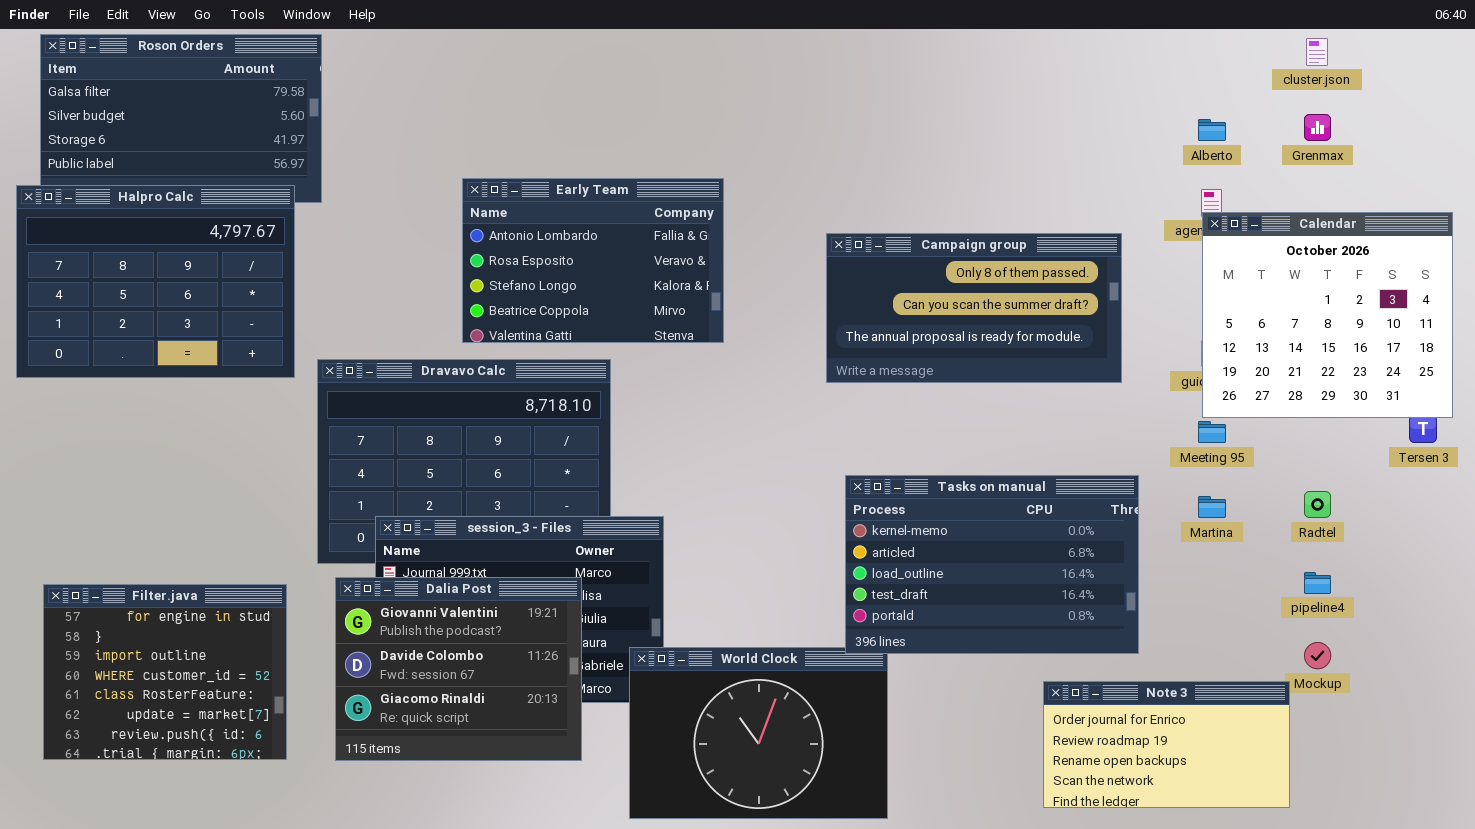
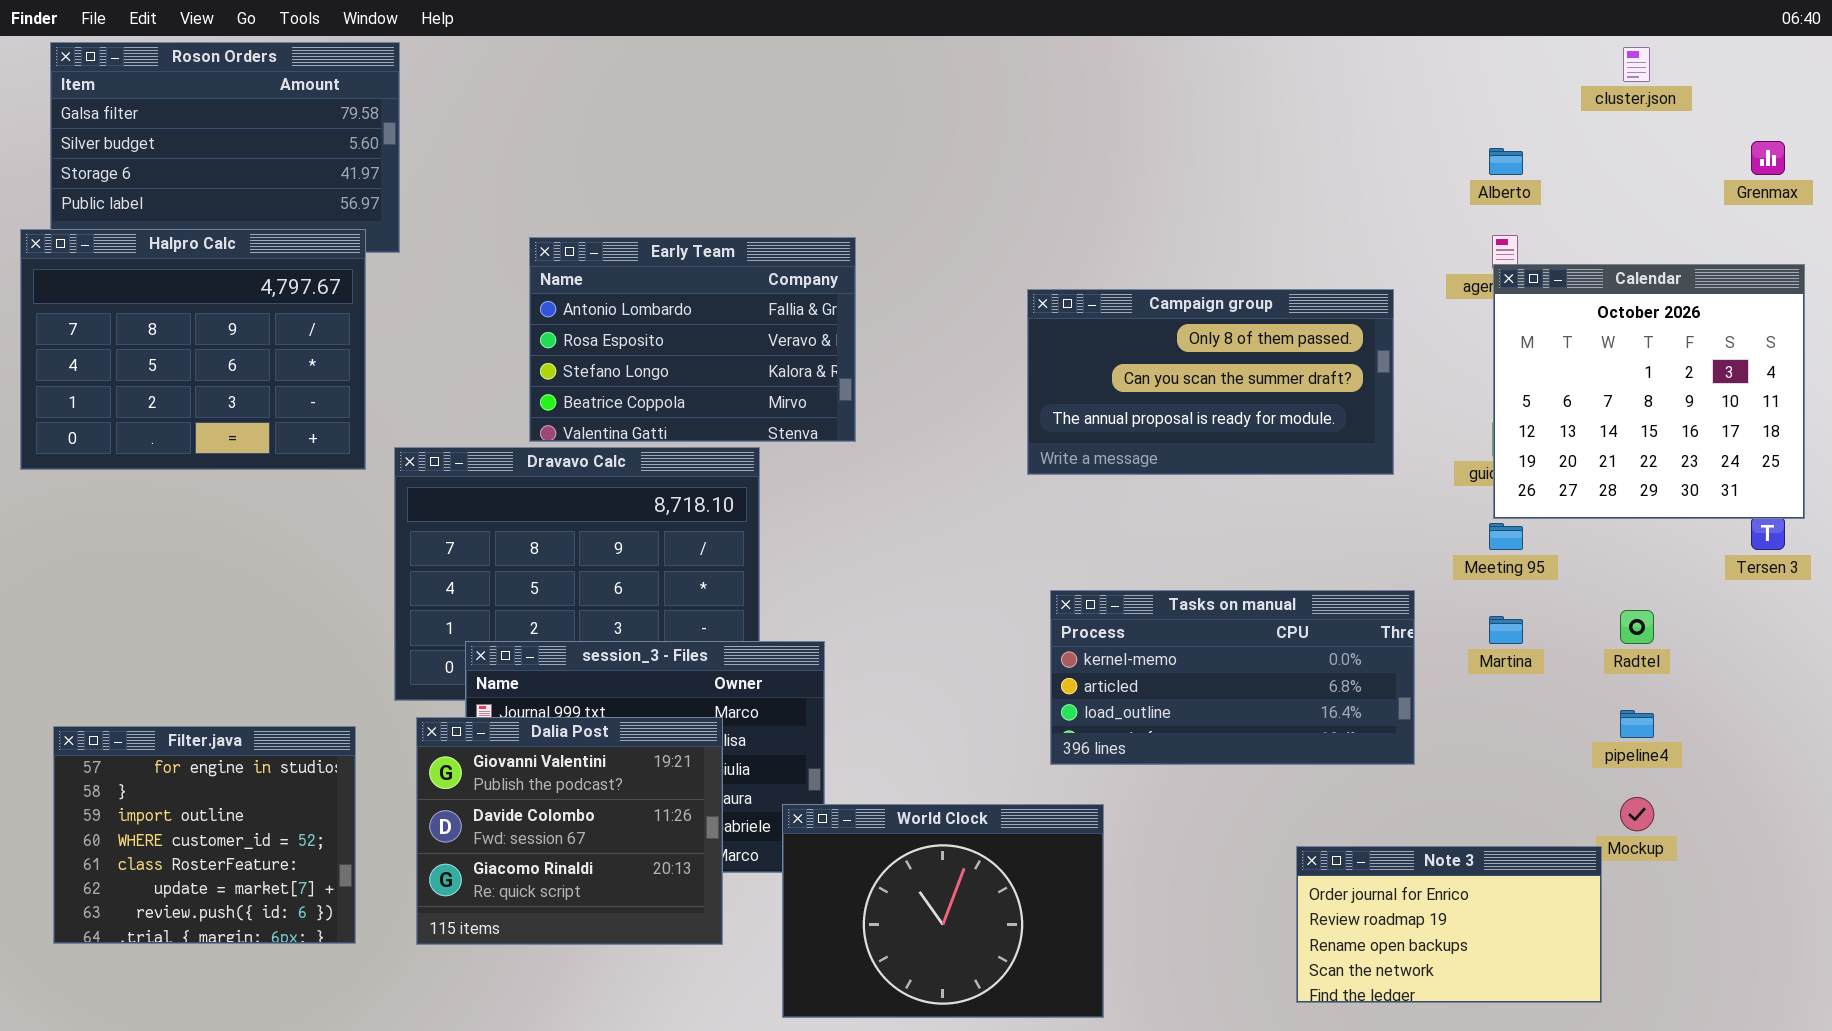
Grenmax: [1304,114,1331,141] -> [1751,141,1785,175], moved
Early Team: [462,178,724,343] -> [529,237,856,442], moved
Tasks on manual: [845,475,1139,654] -> [1050,590,1415,765], resized

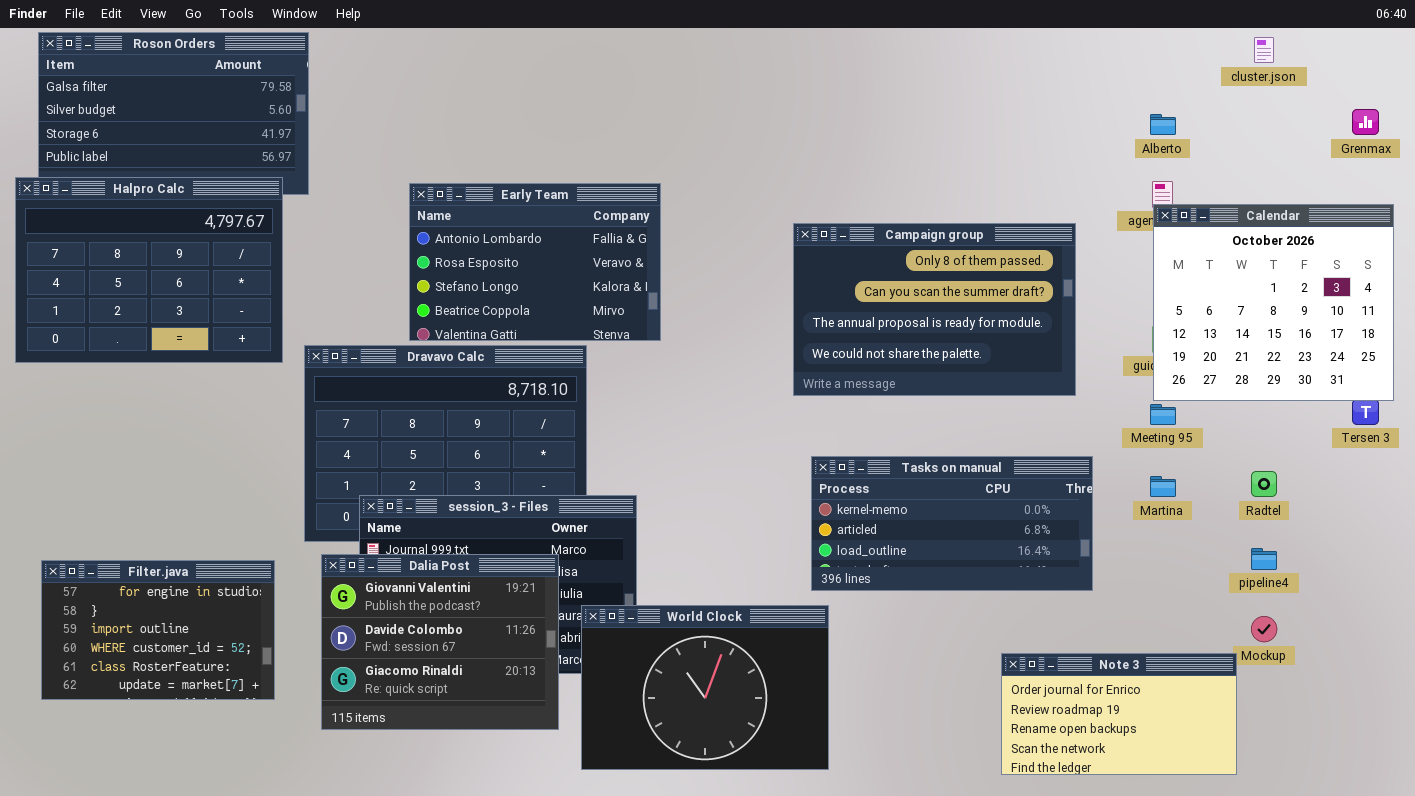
Campaign group: [1027,289,1394,475] -> [793,223,1076,396], resized
Filter.java: [53,726,356,944] -> [41,560,275,700], resized
World Clock: [782,804,1104,1018] -> [581,605,829,770], moved

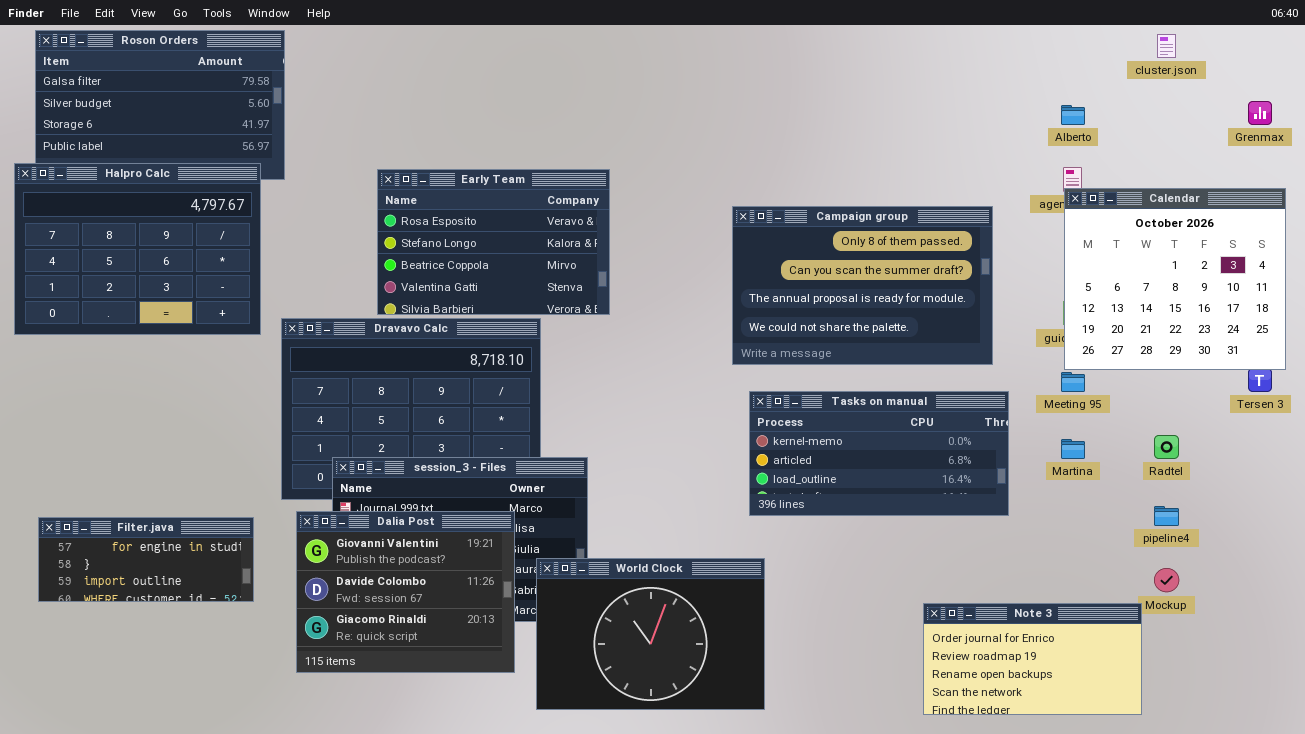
Early Team: [409,183,661,341] -> [377,169,610,315], scrolled down 1 row
Tasks on manual: [811,456,1093,591] -> [749,391,1009,516], moved
Filter.java: [41,560,275,700] -> [38,517,254,602], resized

